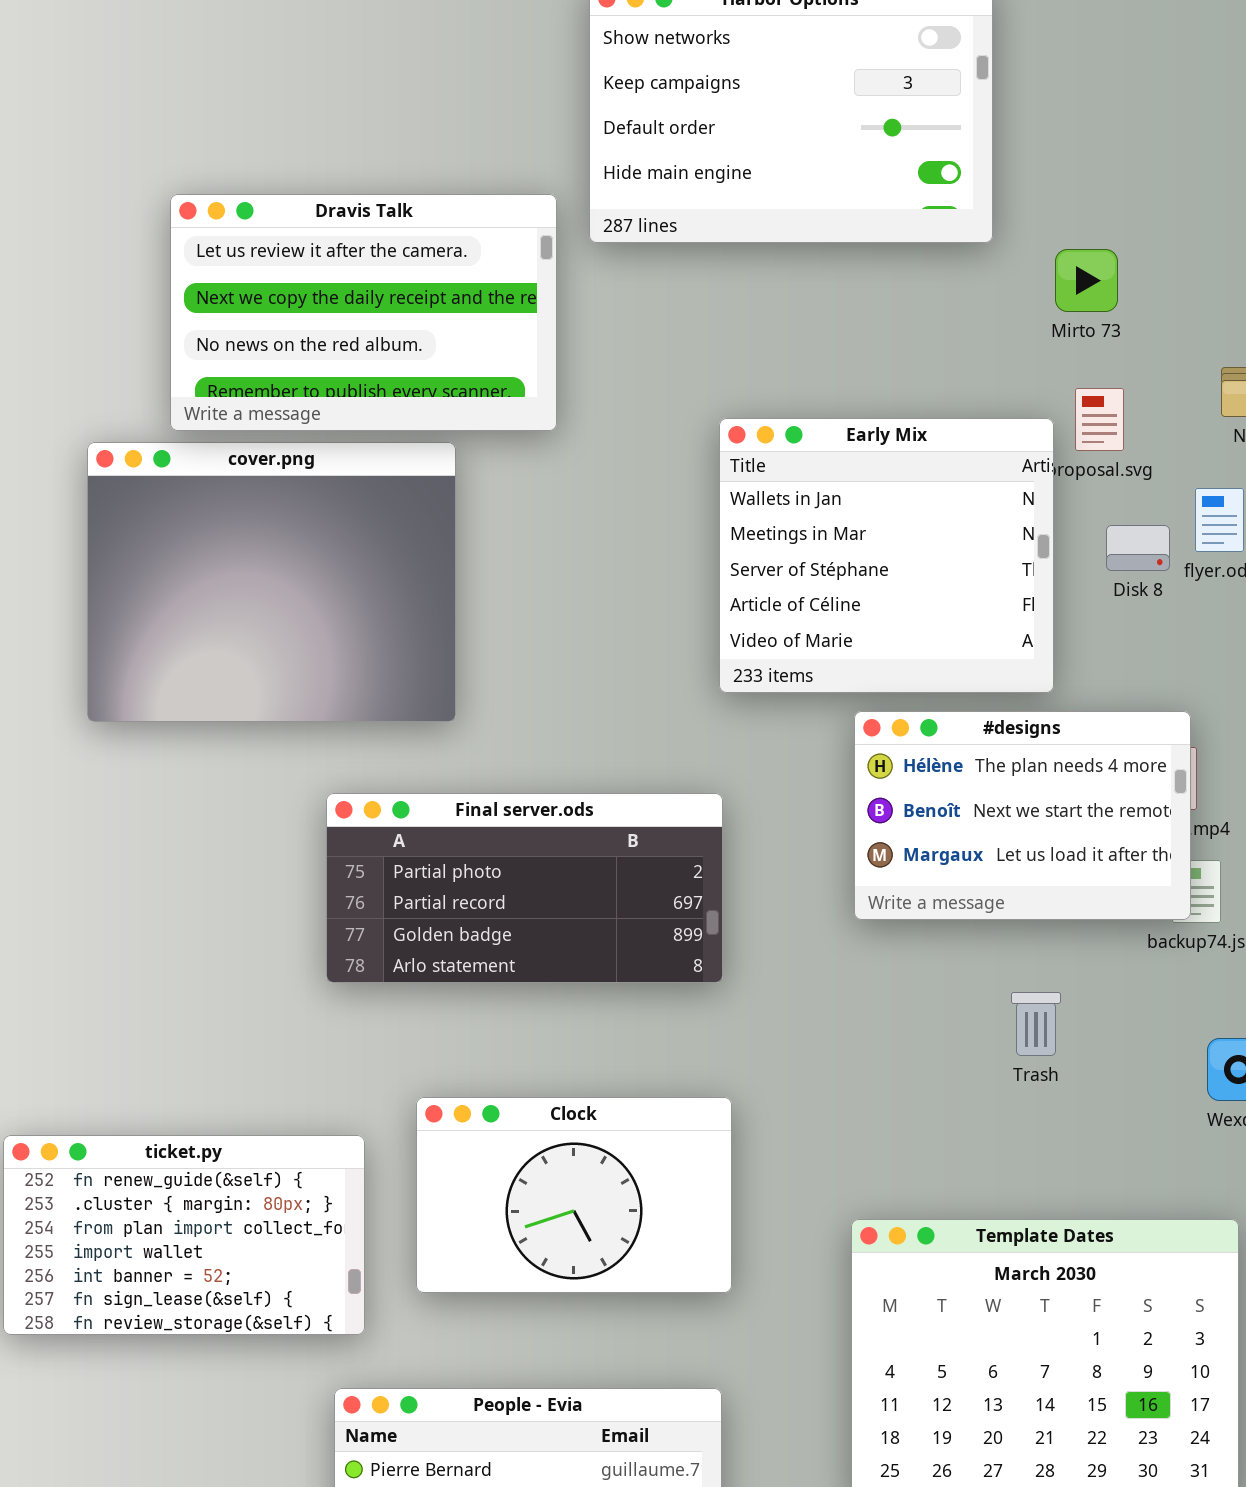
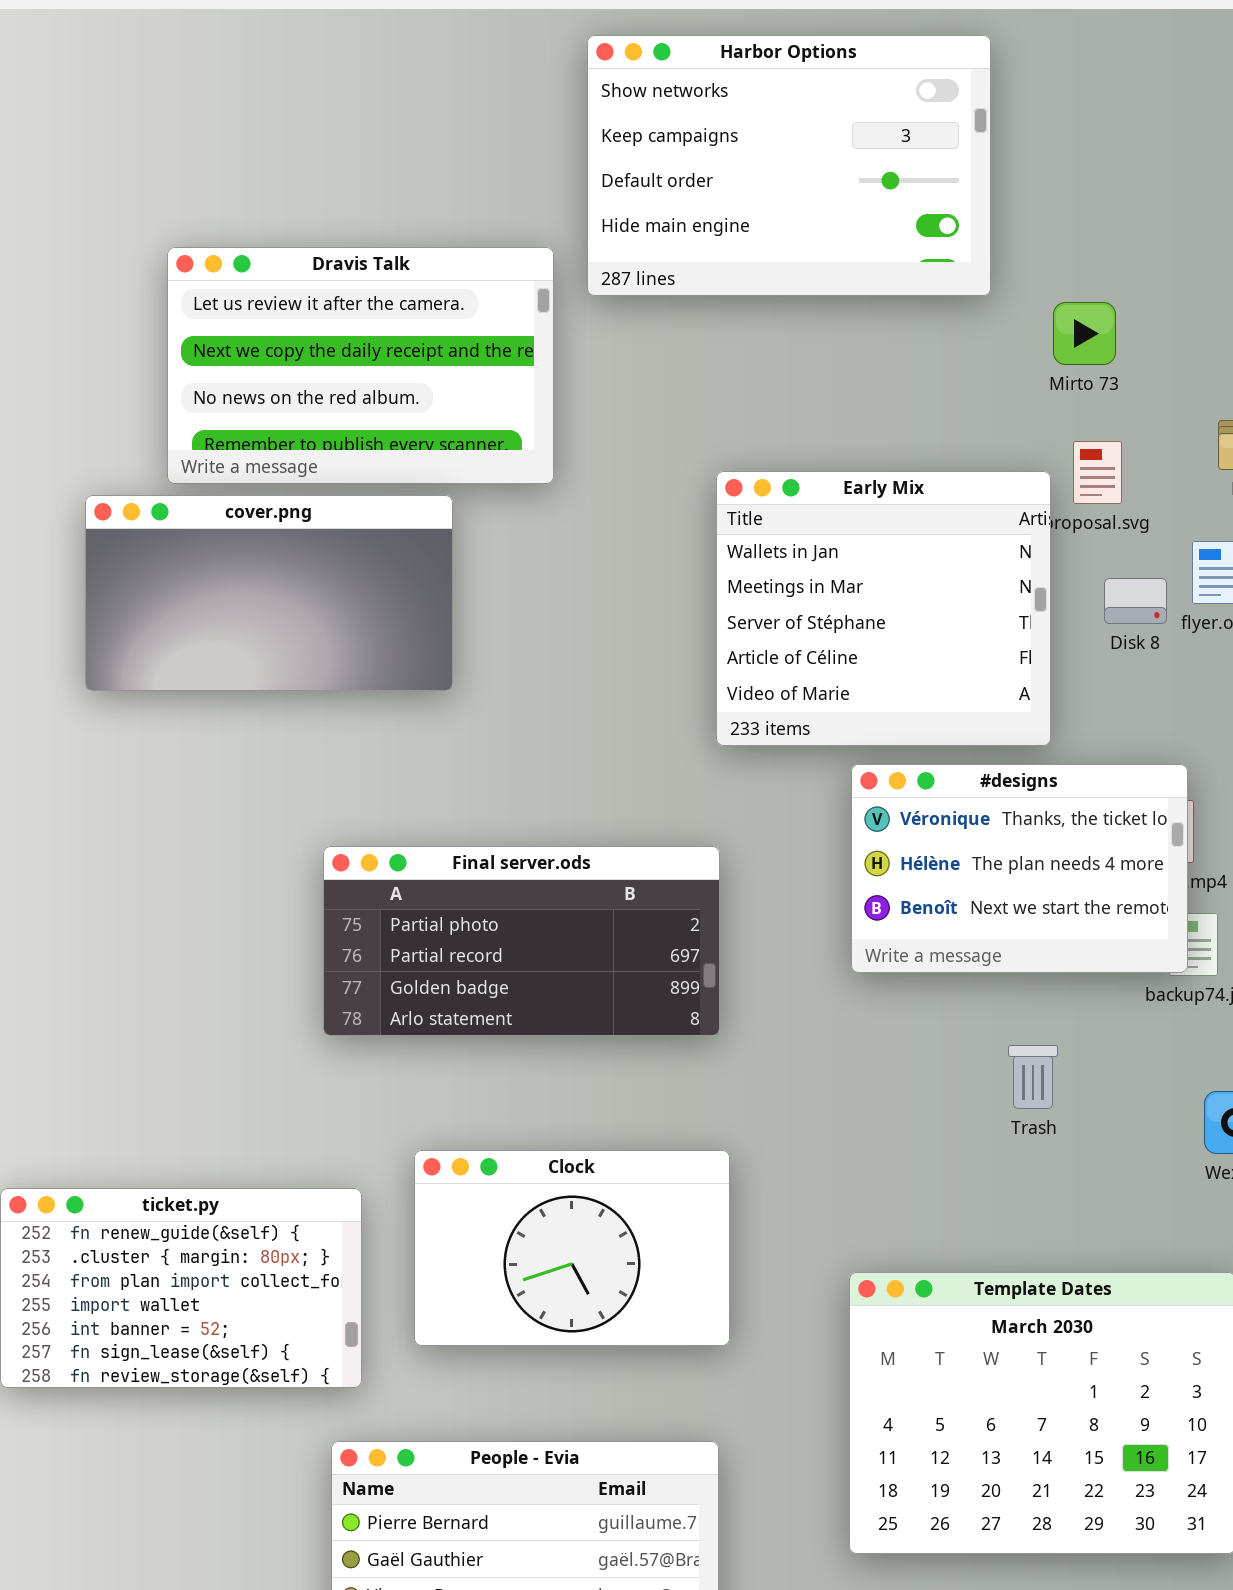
cover.png: [87,442,456,722] -> [85,495,453,691], resized
#designs: [854,711,1191,920] -> [851,764,1188,973], scrolled up 1 row

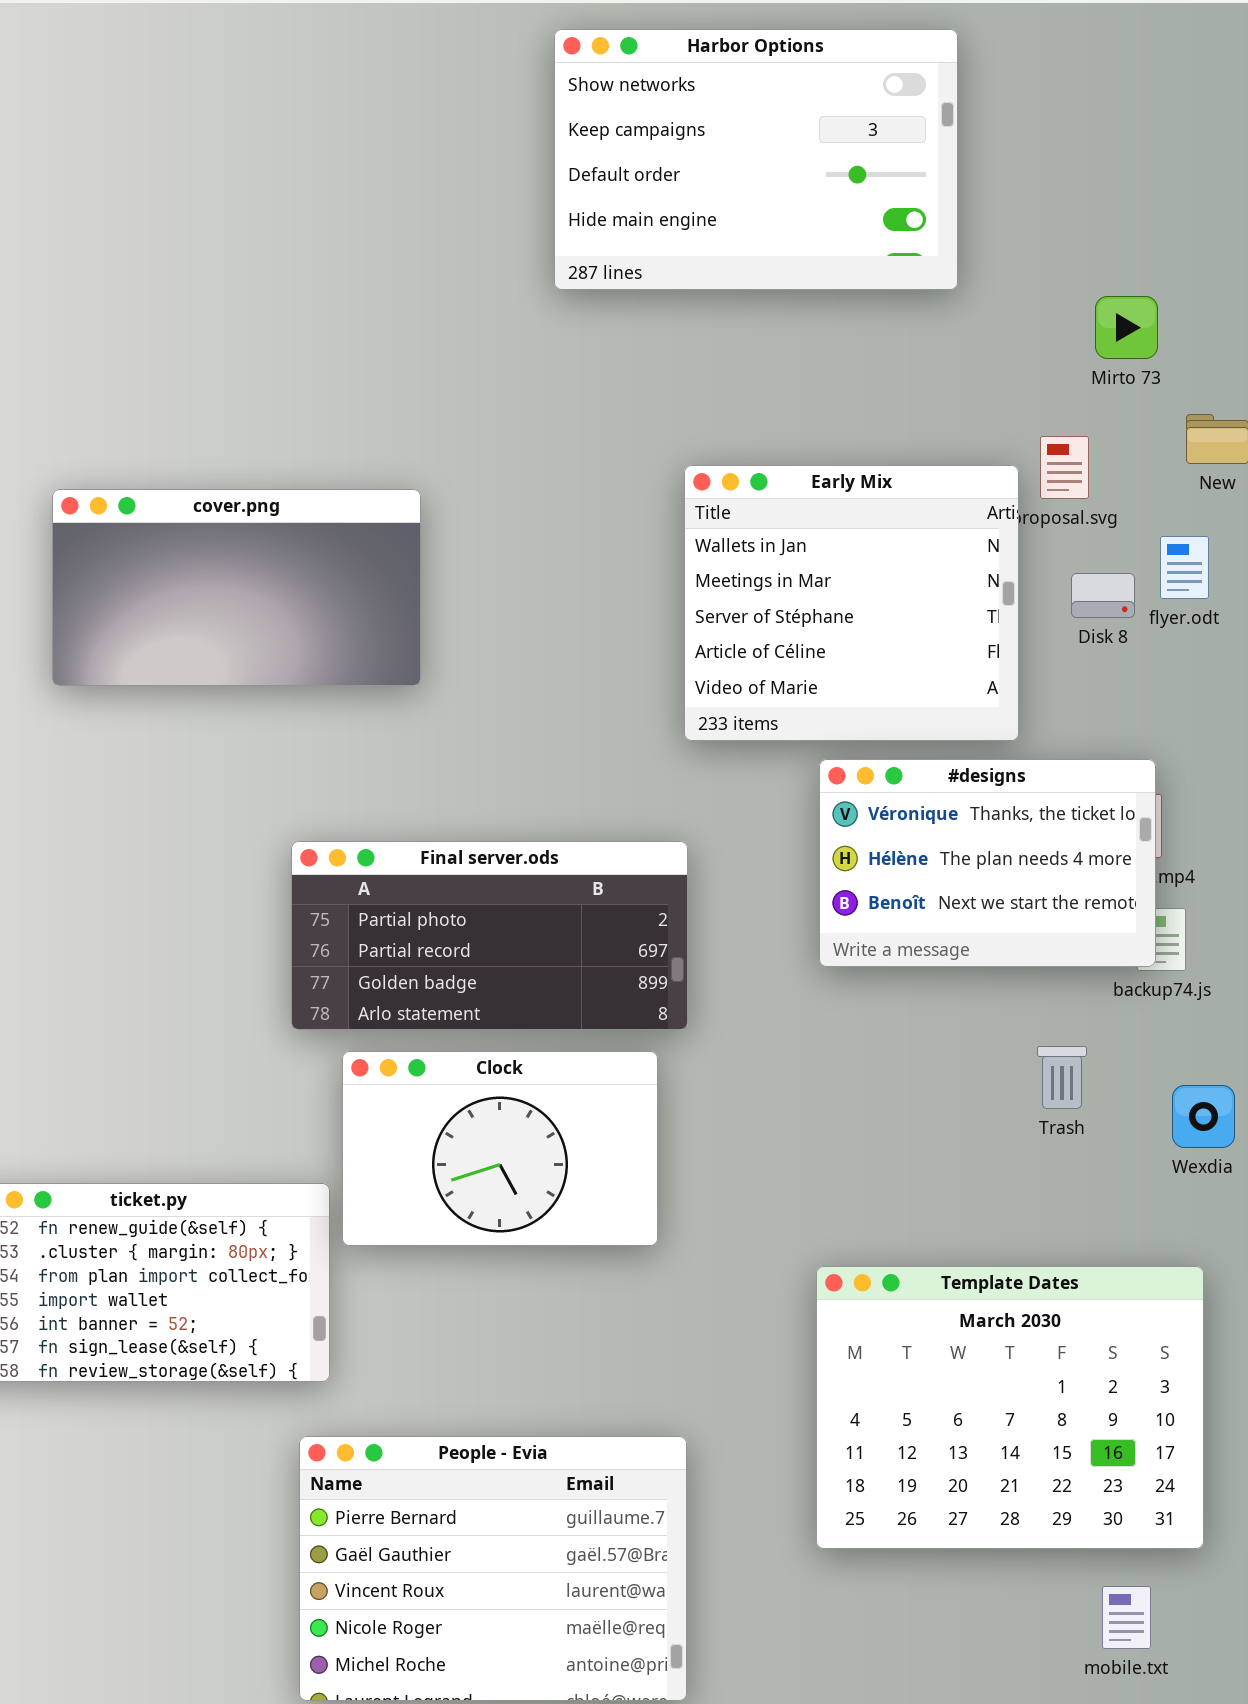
Dravis Talk: [167,247,554,484] -> none, closed
Mirto 73: [1053,302,1116,365] -> [1095,296,1158,359], moved
Trash: [1008,1045,1058,1109] -> [1037,1046,1087,1109], moved
Clock: [414,1150,730,1346] -> [342,1051,658,1246], moved

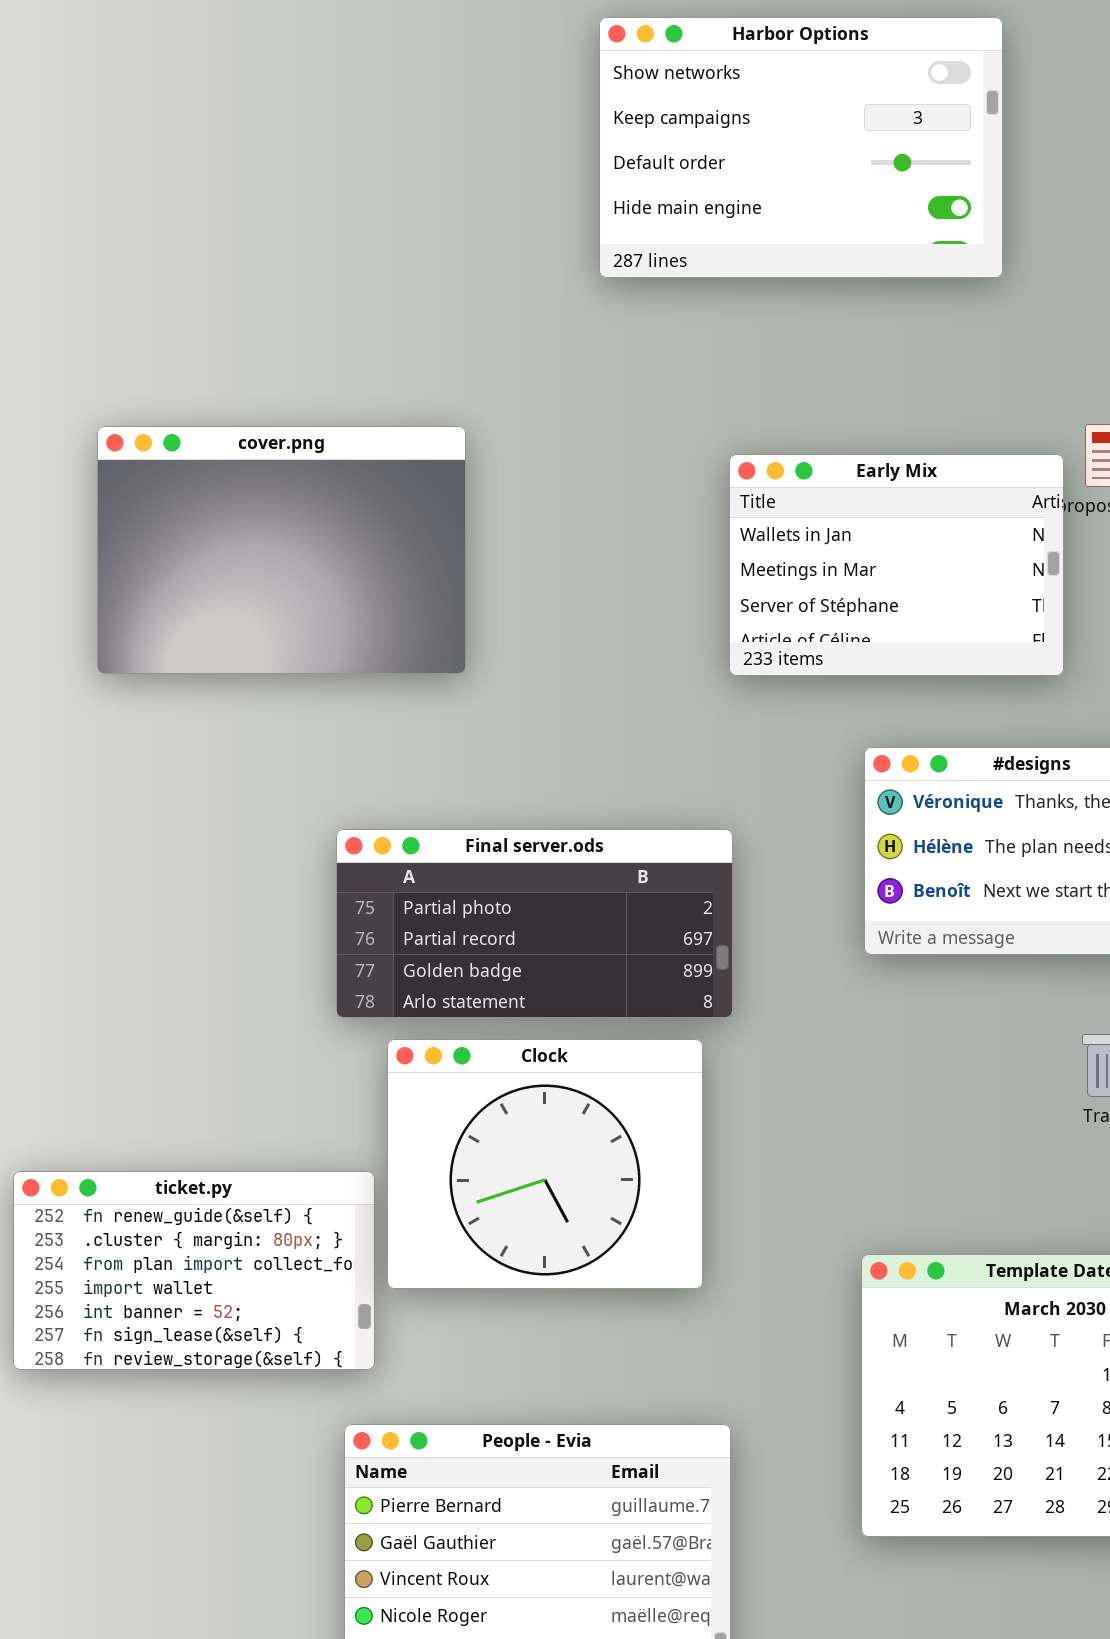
Early Mix: [684,465,1019,741] -> [729,454,1064,676], resized
cover.png: [52,489,421,686] -> [97,426,466,674], resized
Clock: [342,1051,658,1246] -> [387,1039,703,1289], resized

